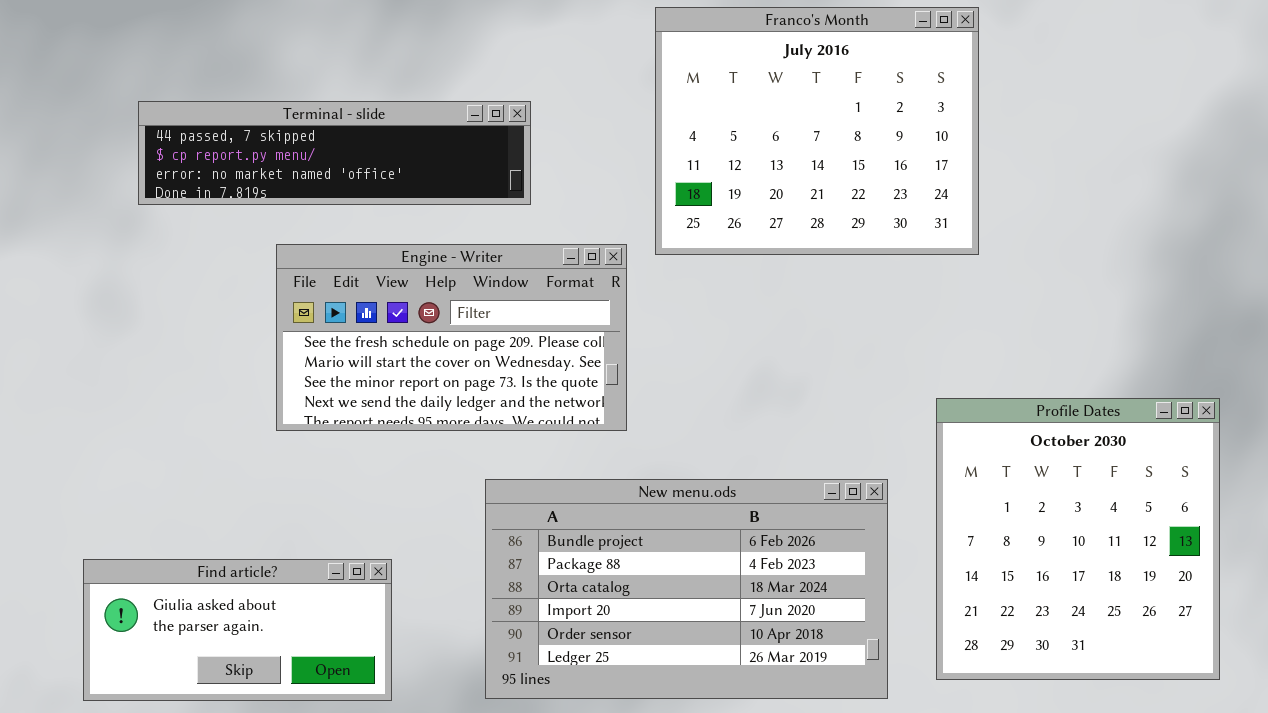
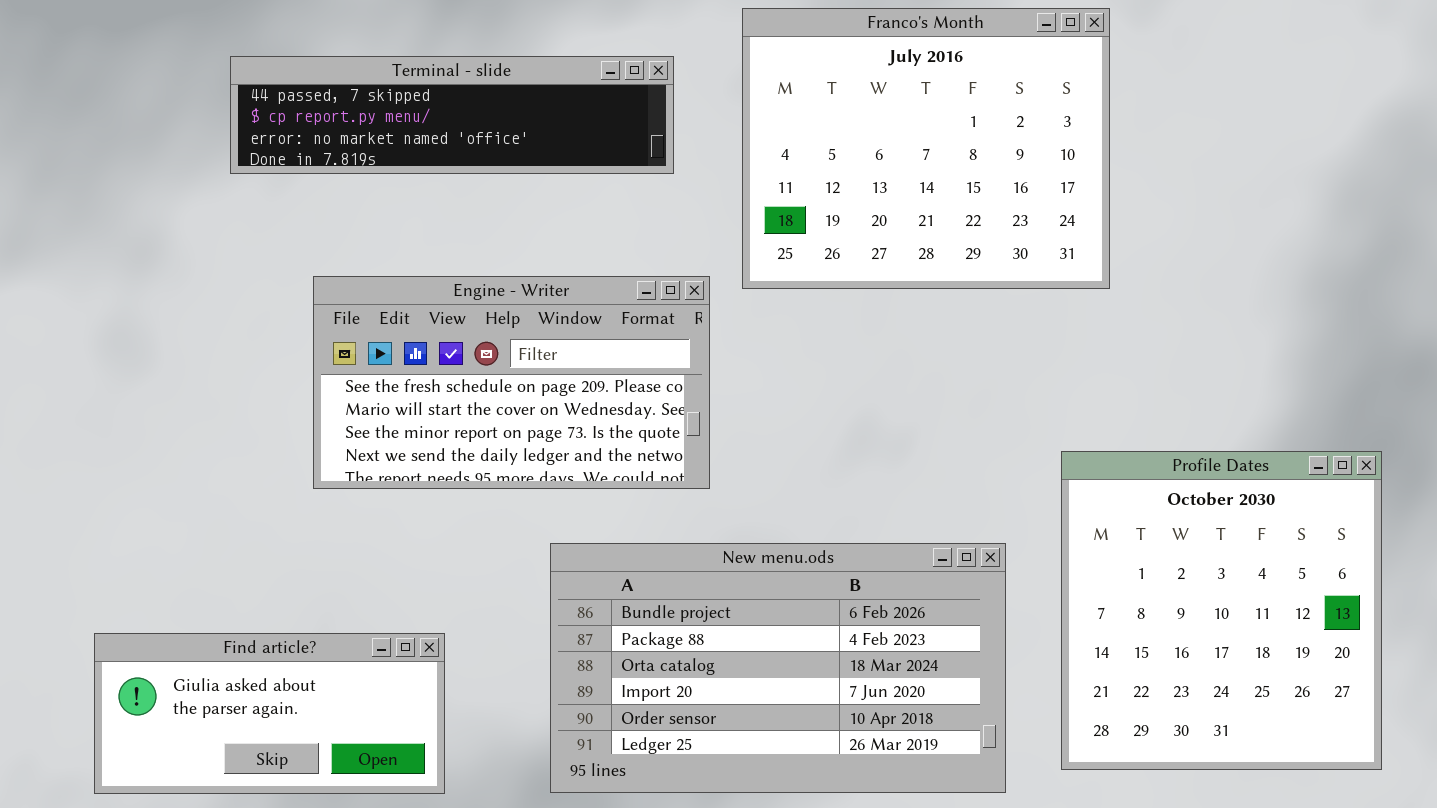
Terminal - slide: [138,101,531,205] -> [230,56,674,174], moved

